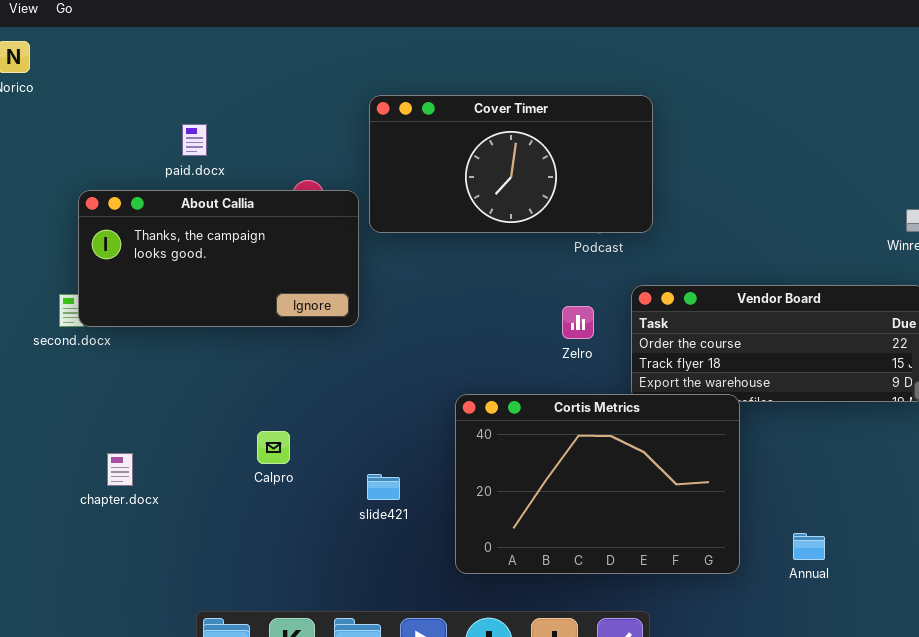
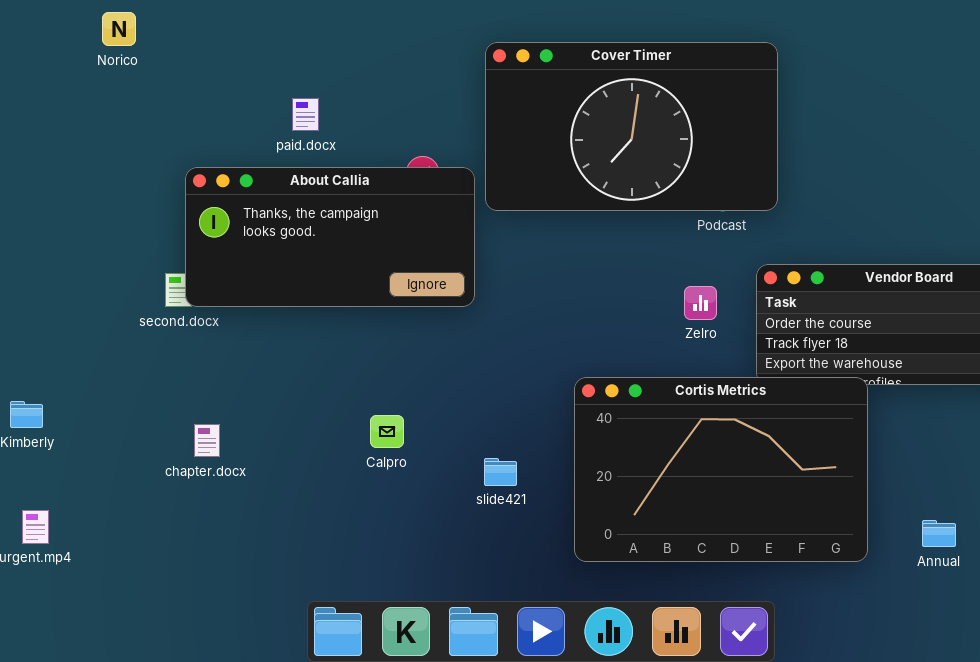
Cover Timer: [369,95,653,233] -> [485,42,778,211], resized
chapter.docx: [107,453,133,486] -> [194,424,220,457], moved

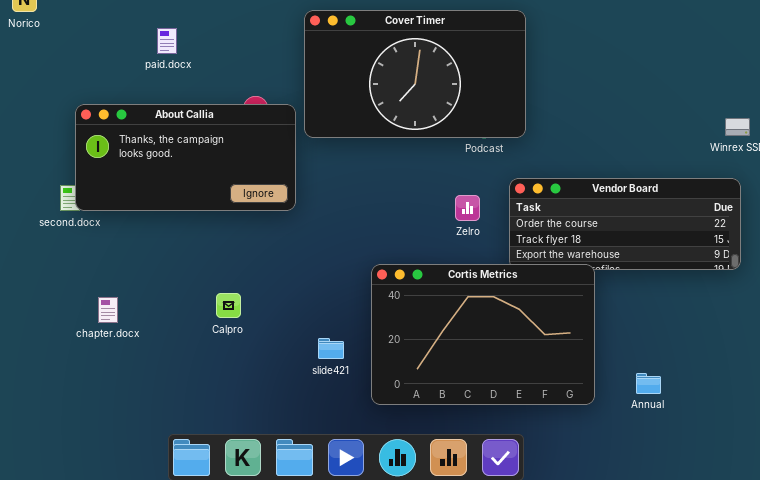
paid.docx: [292,98,319,131] -> [157,28,177,54], moved
chapter.docx: [194,424,220,457] -> [98,297,118,323], moved
slide421: [484,458,517,486] -> [318,338,344,359], moved

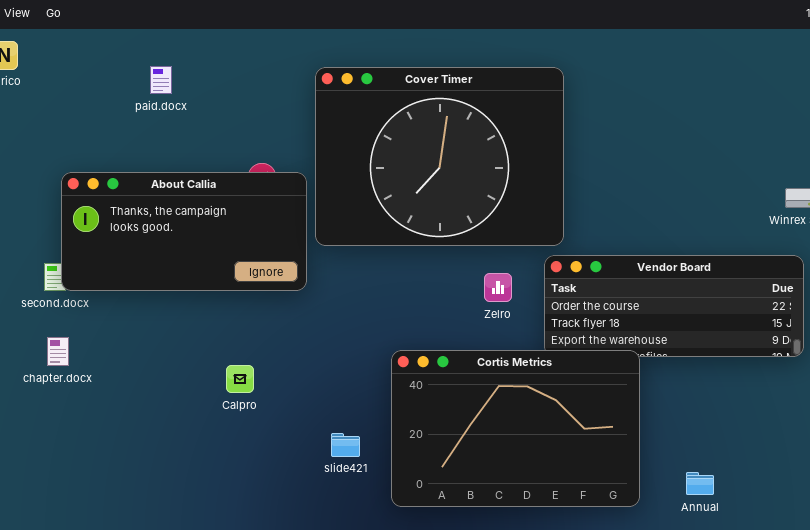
Cover Timer: [304,10,526,138] -> [315,67,564,246], resized
paid.docx: [157,28,177,54] -> [150,66,172,94], moved
Calpro: [216,293,241,318] -> [226,365,254,393], moved
chapter.docx: [98,297,118,323] -> [47,337,69,366], moved

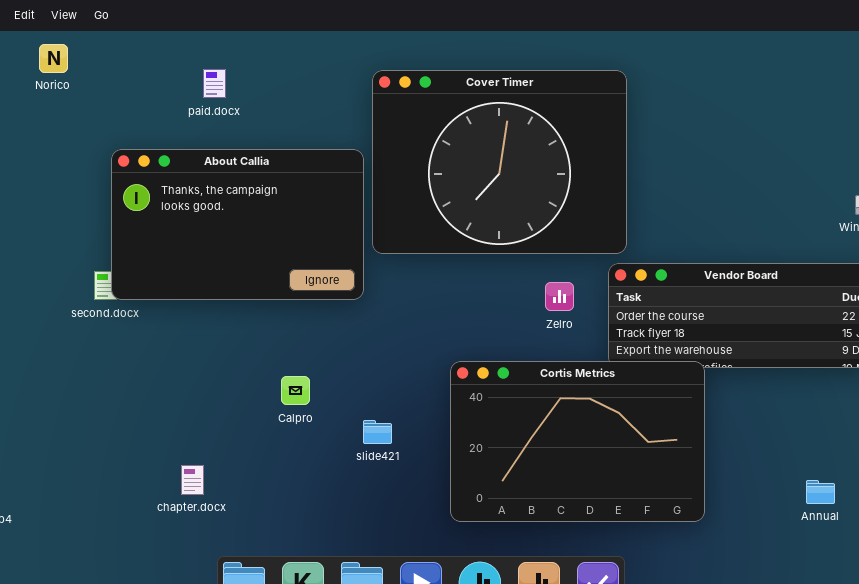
About Callia: [61,172,307,291] -> [111,149,364,300], resized
chapter.docx: [47,337,69,366] -> [181,465,204,495], moved
slide421: [331,433,360,457] -> [363,420,392,444], moved
Annual: [686,472,714,495] -> [806,480,835,504], moved

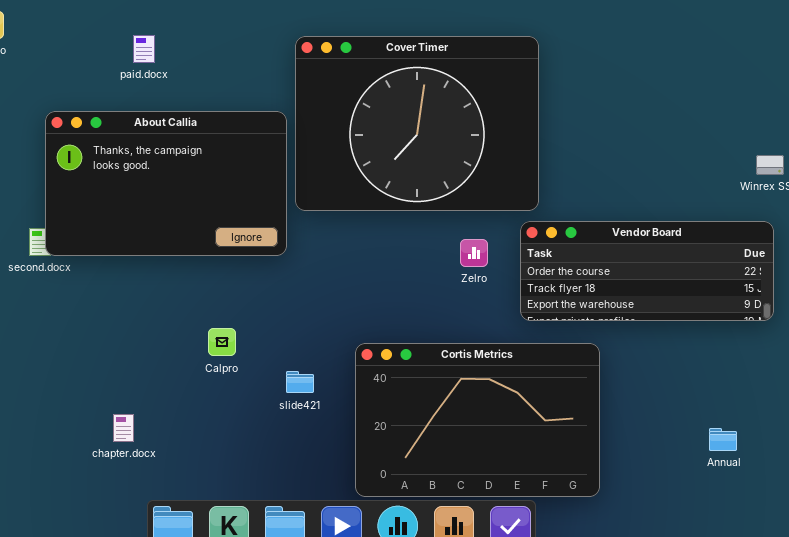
Cortis Metrics: [450,361,705,522] -> [355,343,600,497], moved

